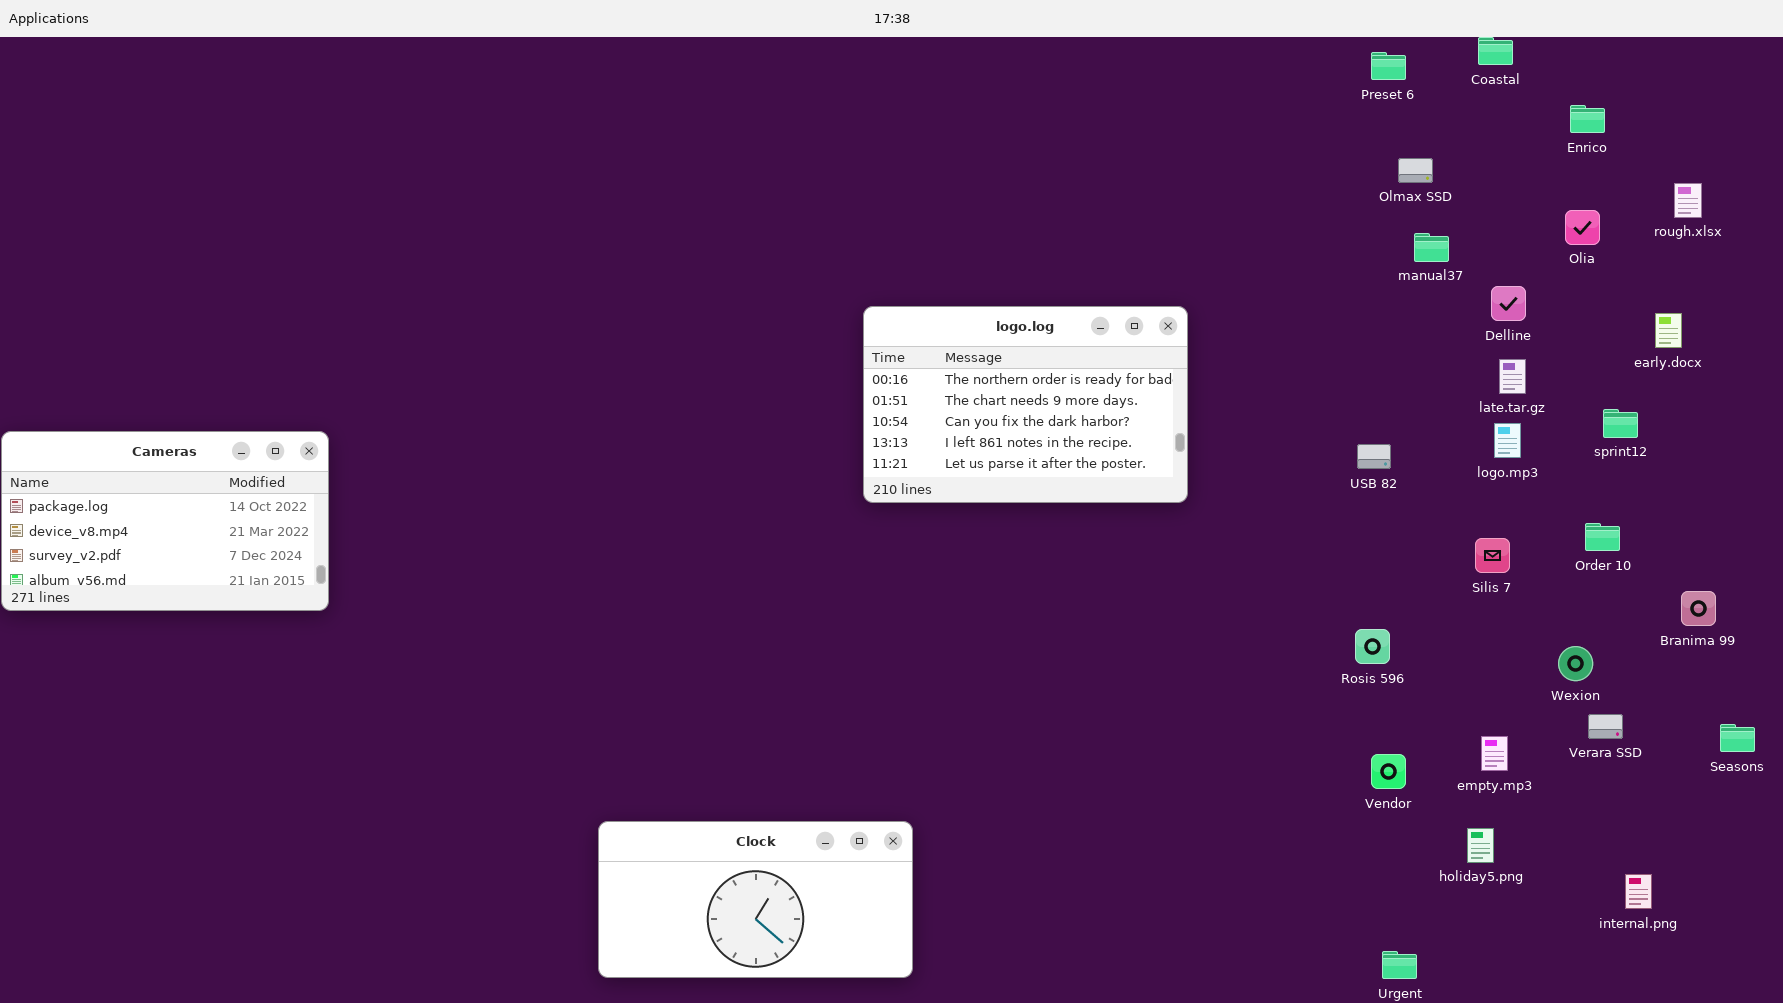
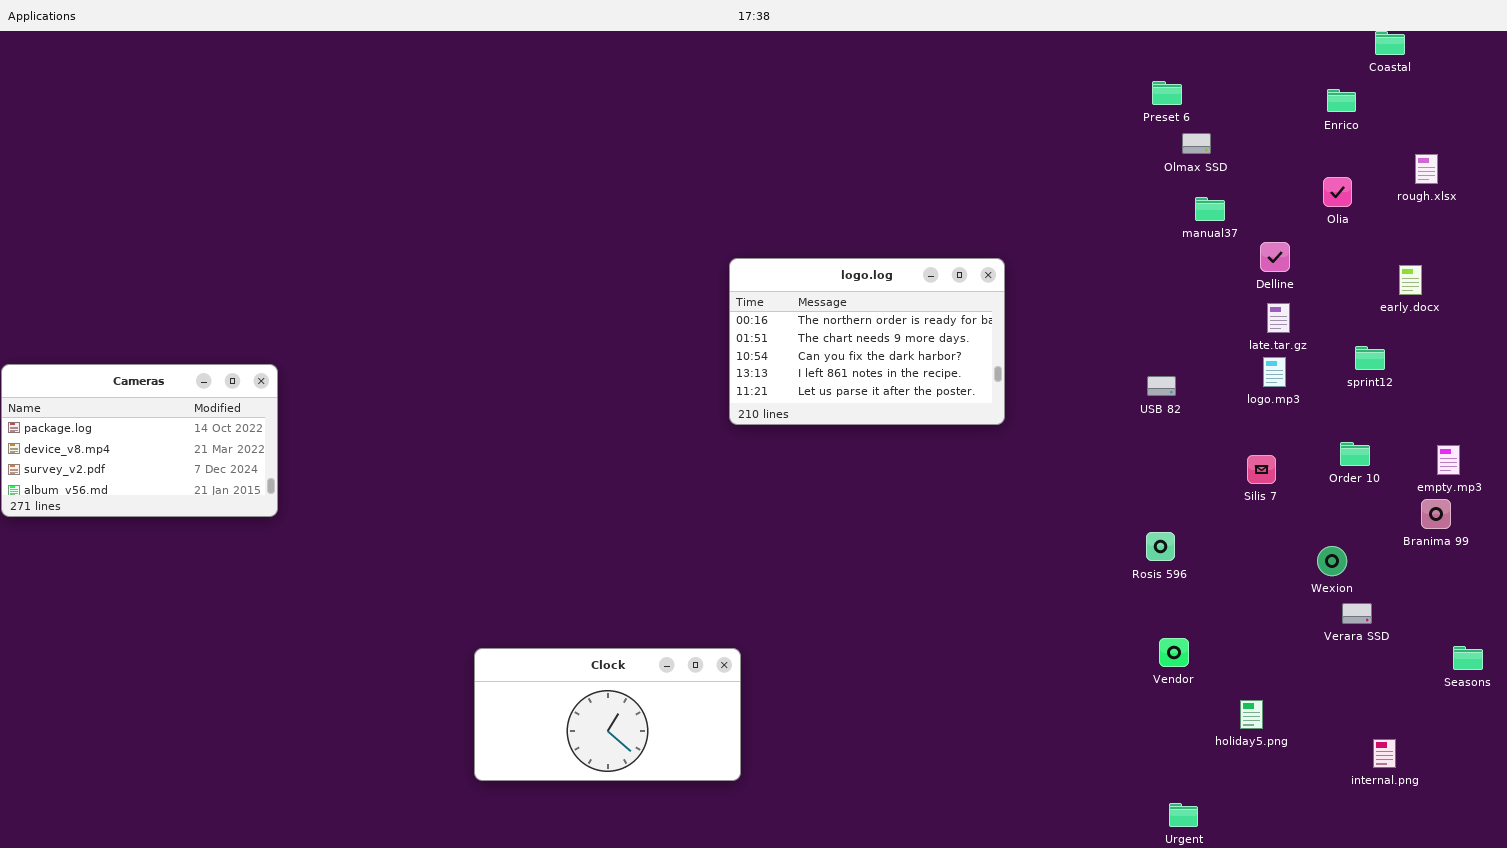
Coastal: [1478,37,1513,65] -> [1375,31,1405,55], moved
Preset 6: [1371,52,1406,80] -> [1152,81,1182,105], moved
Seasons: [1720,724,1755,752] -> [1453,646,1483,670], moved
empty.mp3: [1481,736,1508,771] -> [1437,445,1460,475], moved
Clock: [598,821,913,978] -> [474,648,741,781], moved

